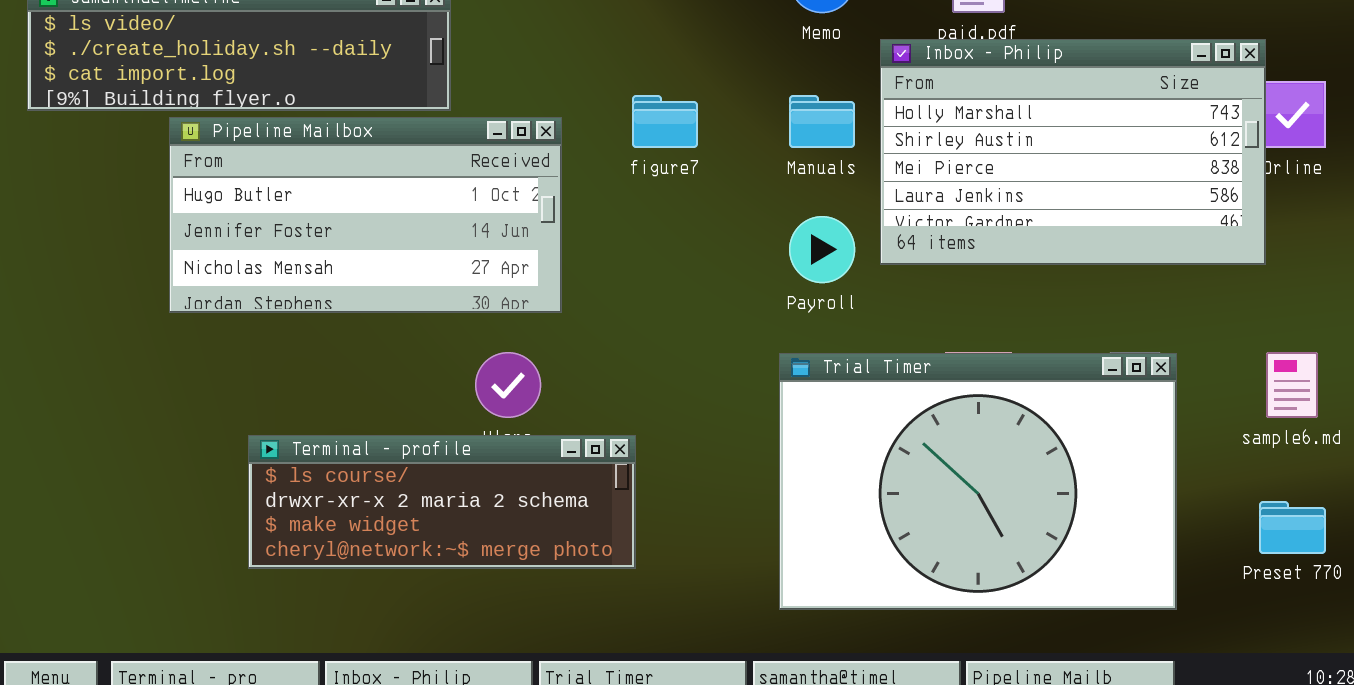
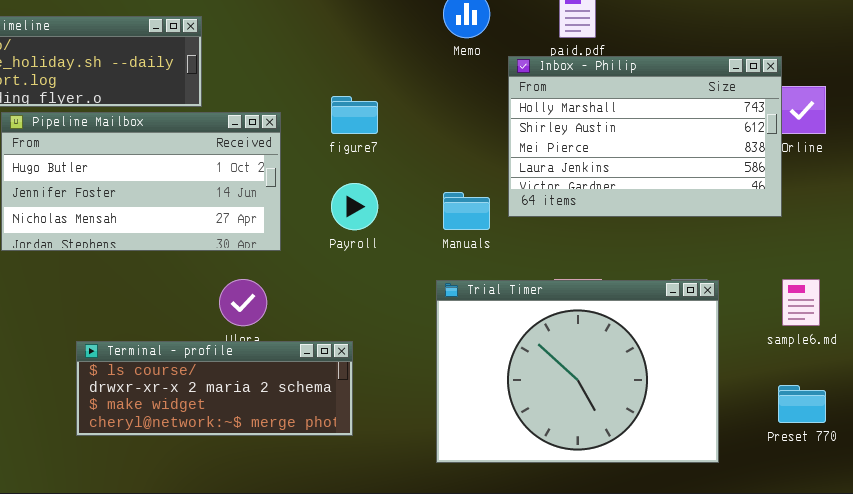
Manuals: [789,95,855,148] -> [443,192,490,230], moved
Payroll: [789,216,855,283] -> [331,183,378,230], moved
Terminal - profile: [248,435,636,569] -> [76,341,353,436], moved

